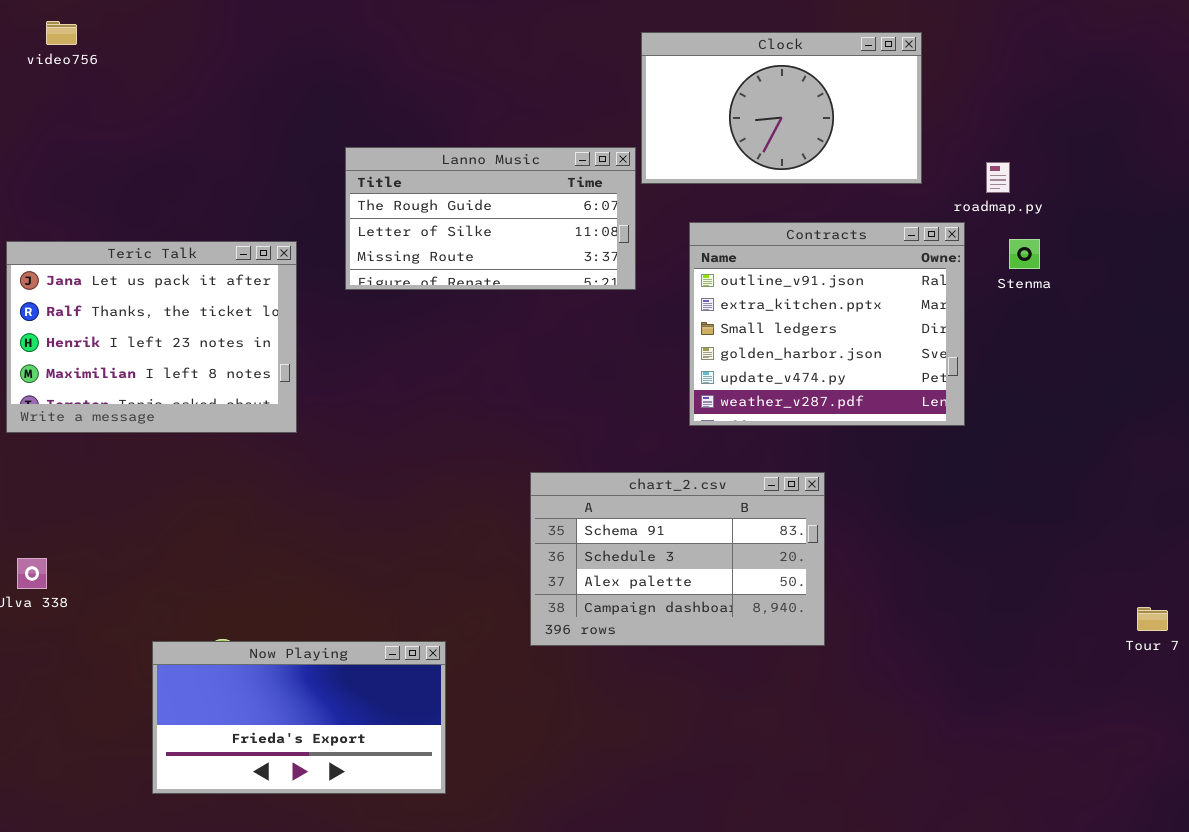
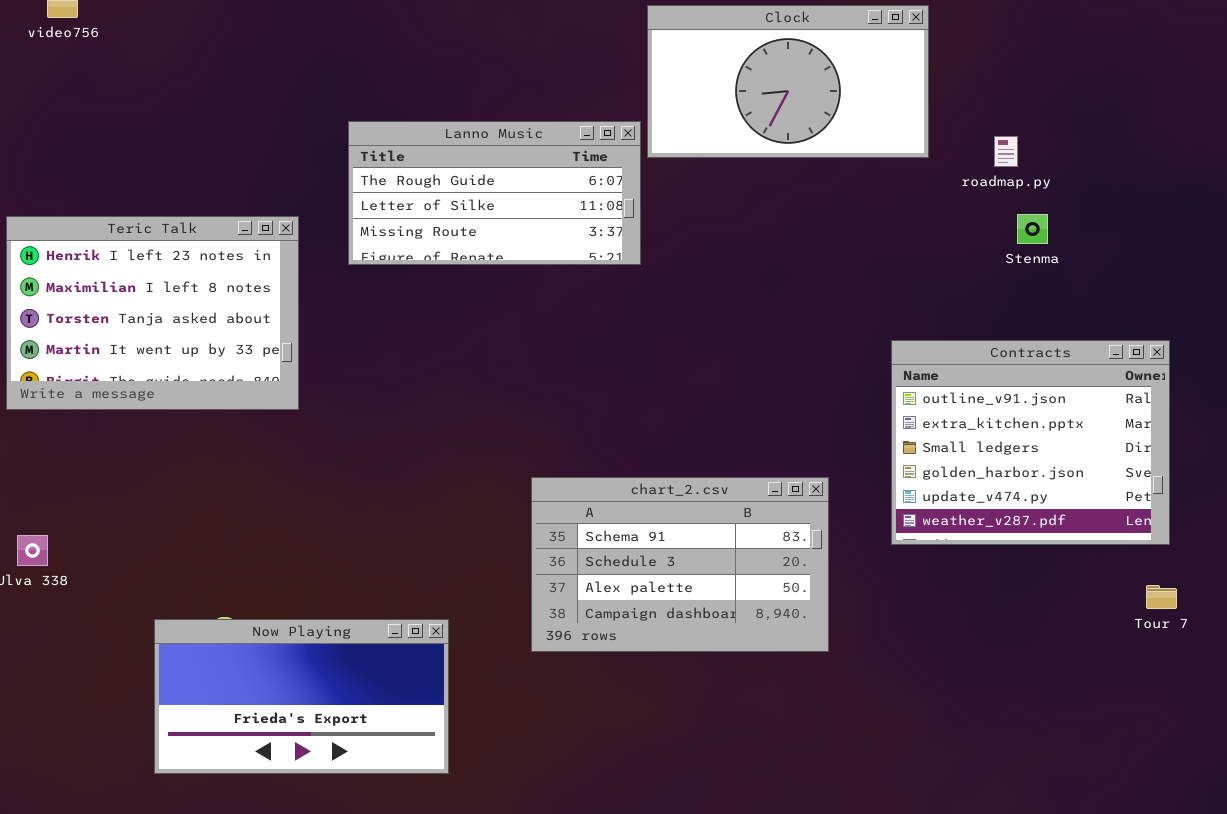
Contracts: [689,222,965,426] -> [891,340,1170,545], moved
Teric Talk: [6,241,297,433] -> [6,216,299,410], scrolled down 2 rows
chart_2.csv: [530,472,825,646] -> [531,477,829,652], moved

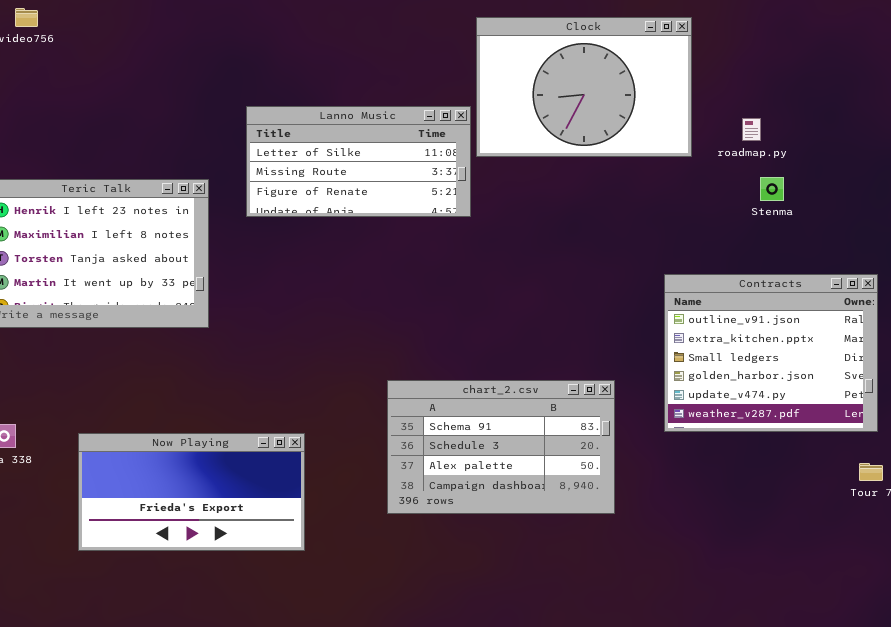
Clock: [647,5,929,158] -> [476,17,692,157], resized
Lanno Music: [348,121,641,265] -> [246,106,471,217], scrolled down 1 row
Now Playing: [154,619,449,774] -> [78,433,305,551], moved

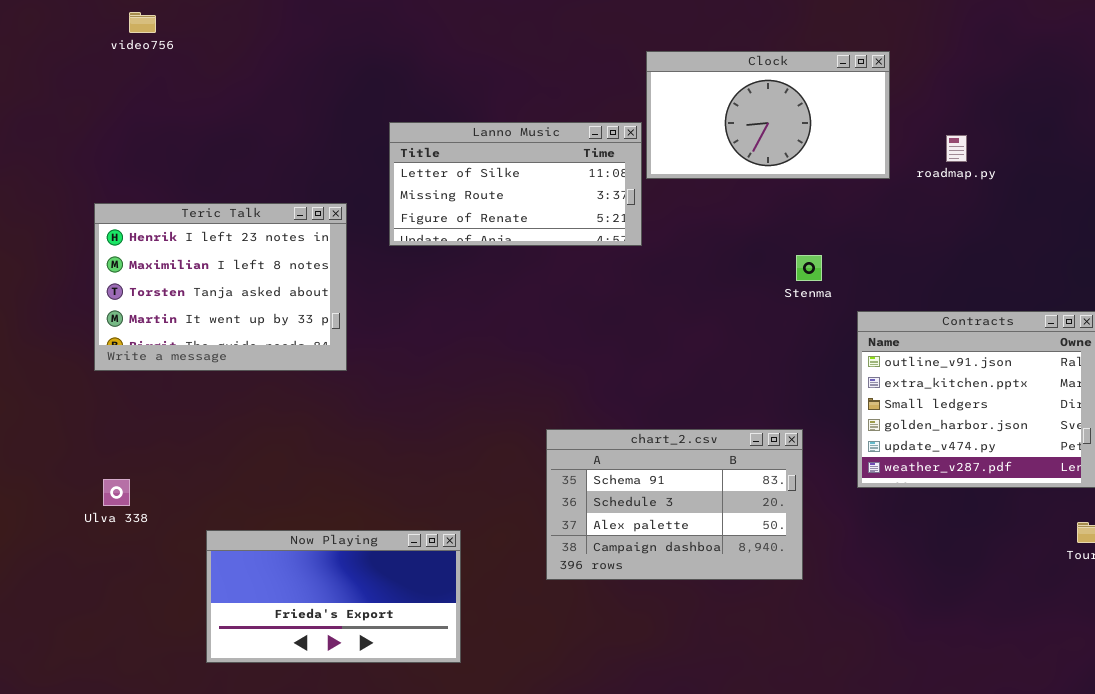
Clock: [476,17,692,157] -> [646,51,890,179], resized
Stenma: [760,177,784,201] -> [796,255,822,281], moved
Now Playing: [78,433,305,551] -> [206,530,461,663], moved

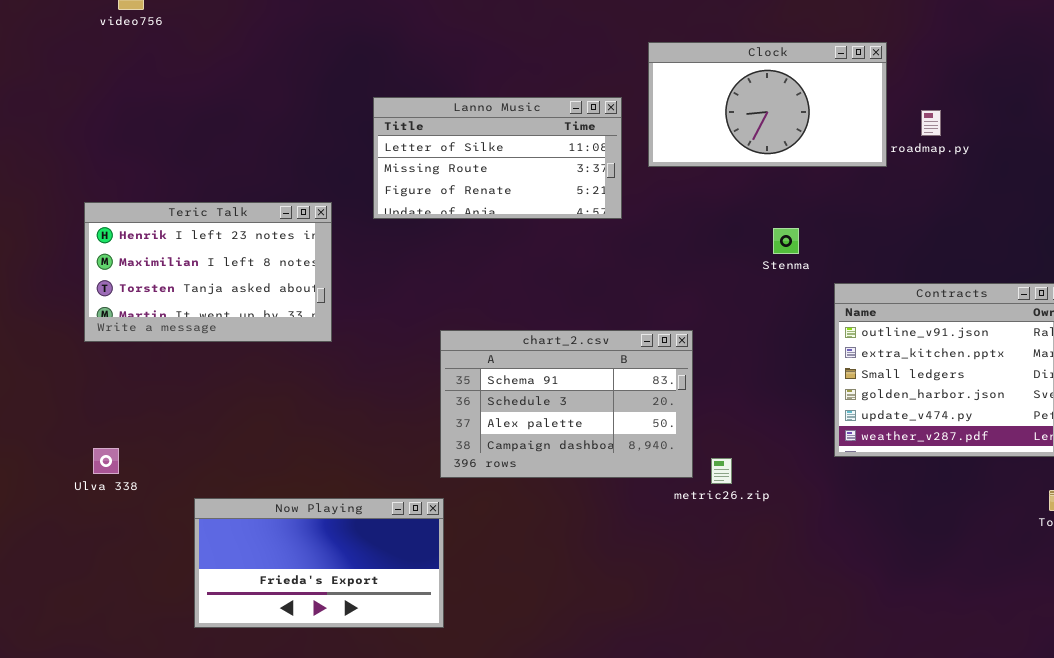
Clock: [646,51,890,179] -> [648,42,887,167], moved
Teric Talk: [94,203,347,371] -> [84,202,332,342], resized
chart_2.csv: [546,429,803,580] -> [440,330,693,478], moved

